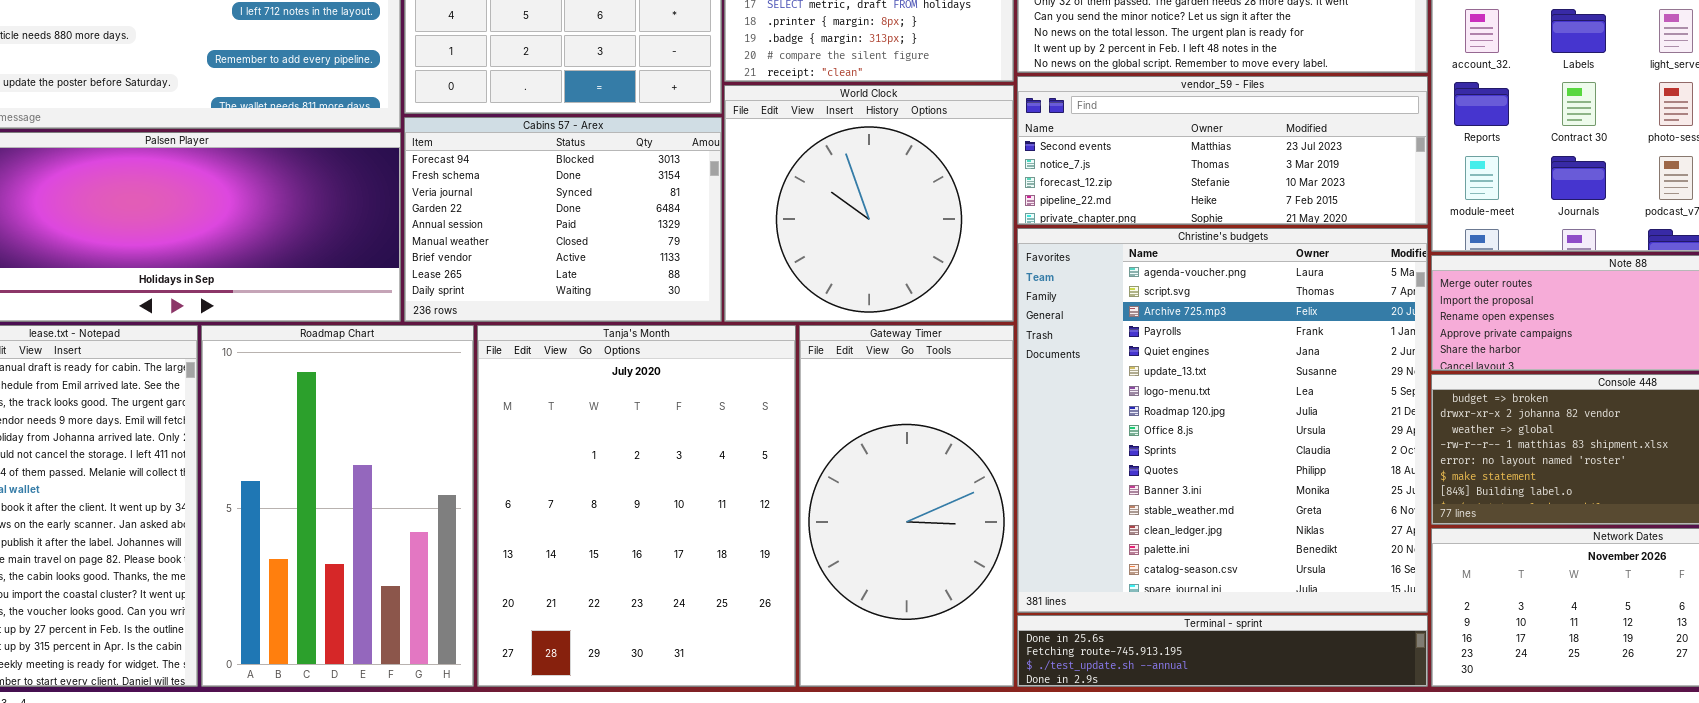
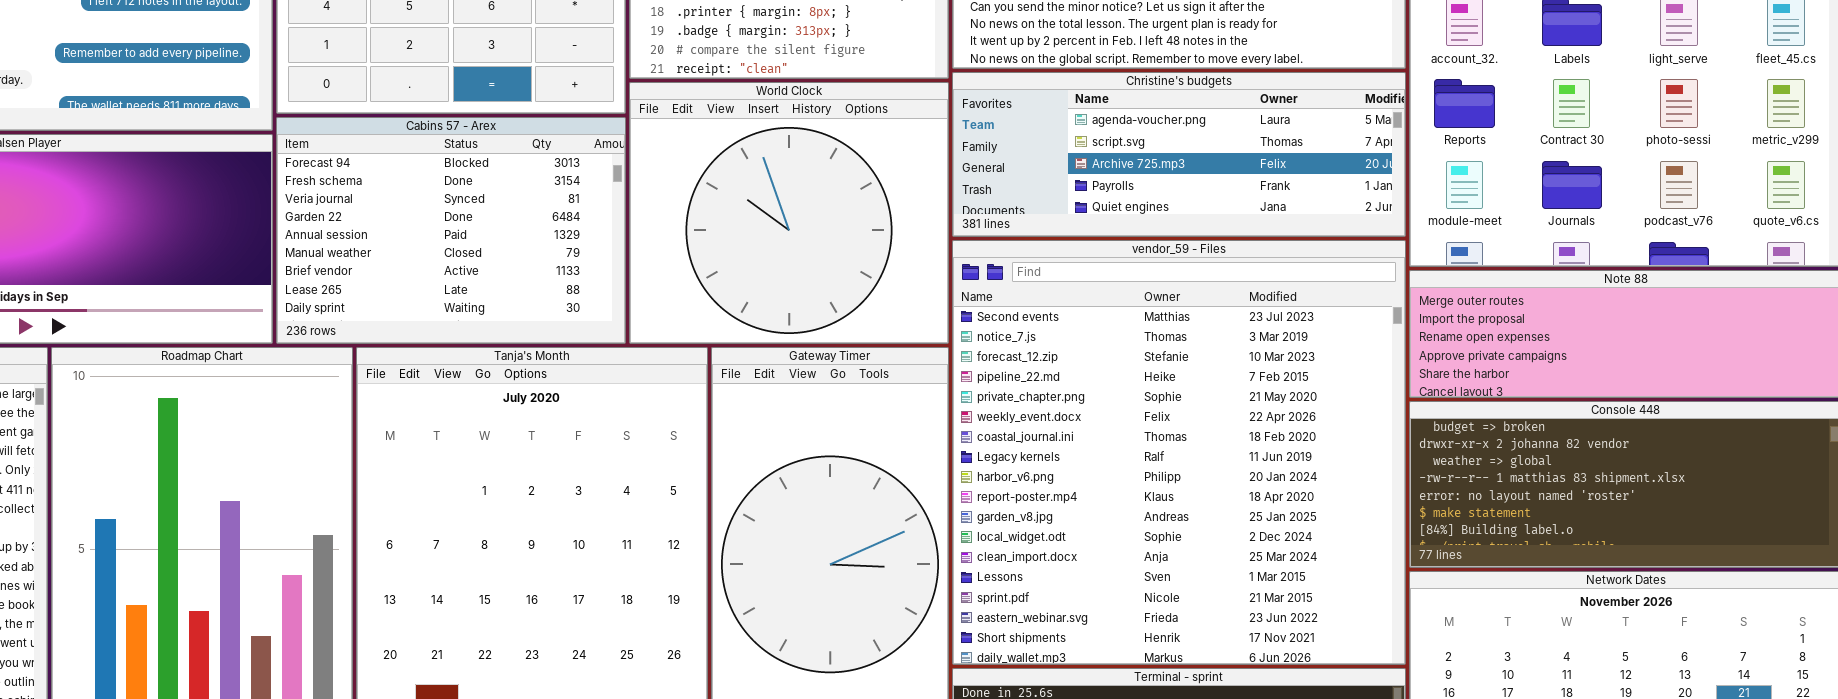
vendor_59 - Files: [1017,76,1428,225] -> [952,240,1406,665], moved, resized
Christine's budgets: [1017,228,1428,613] -> [952,72,1406,237], moved, resized

